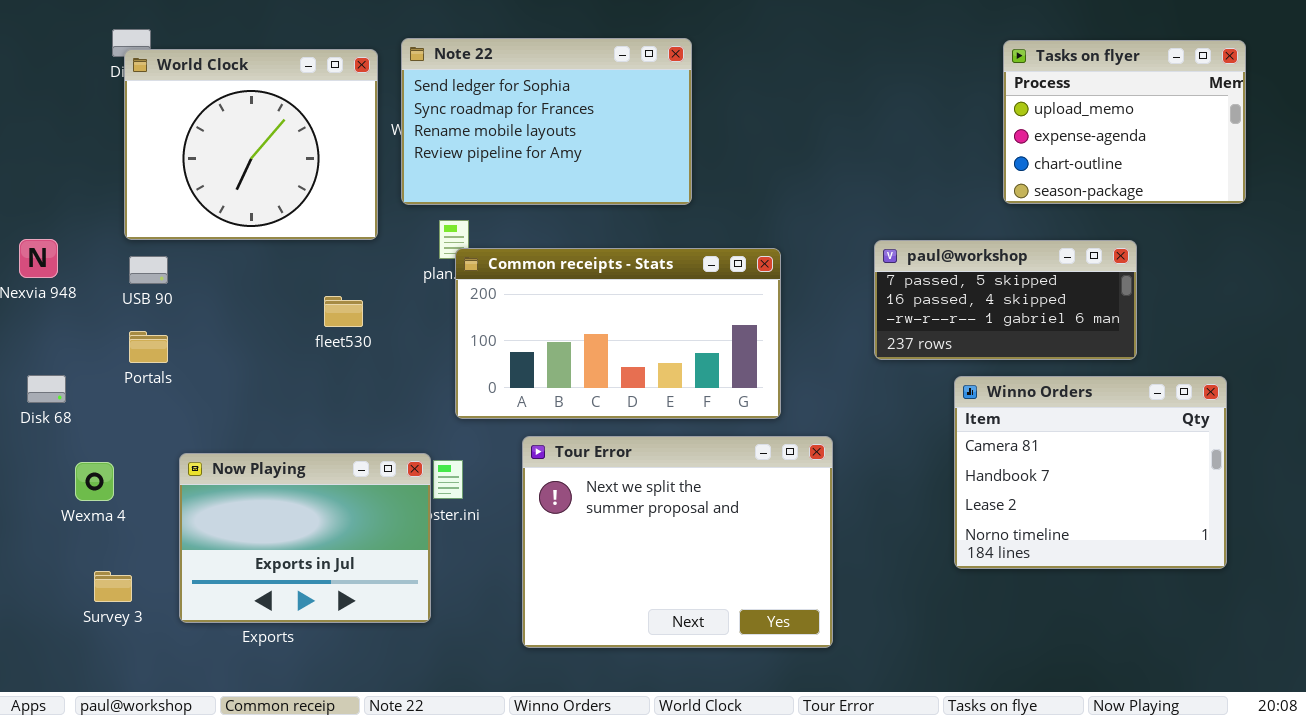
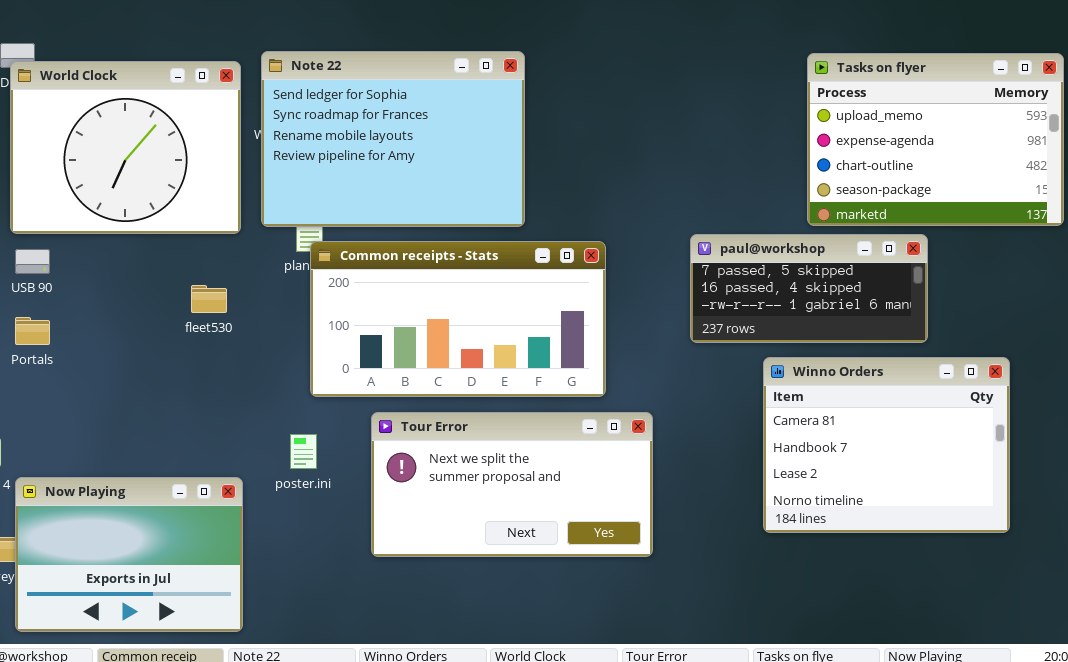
Note 22: [401,38,692,205] -> [261,51,525,227], resized
Tasks on flyer: [1003,40,1246,204] -> [807,53,1064,226], resized
Tour Error: [522,436,833,648] -> [371,412,653,557], resized
Now Playing: [179,453,431,623] -> [15,477,243,632], moved

